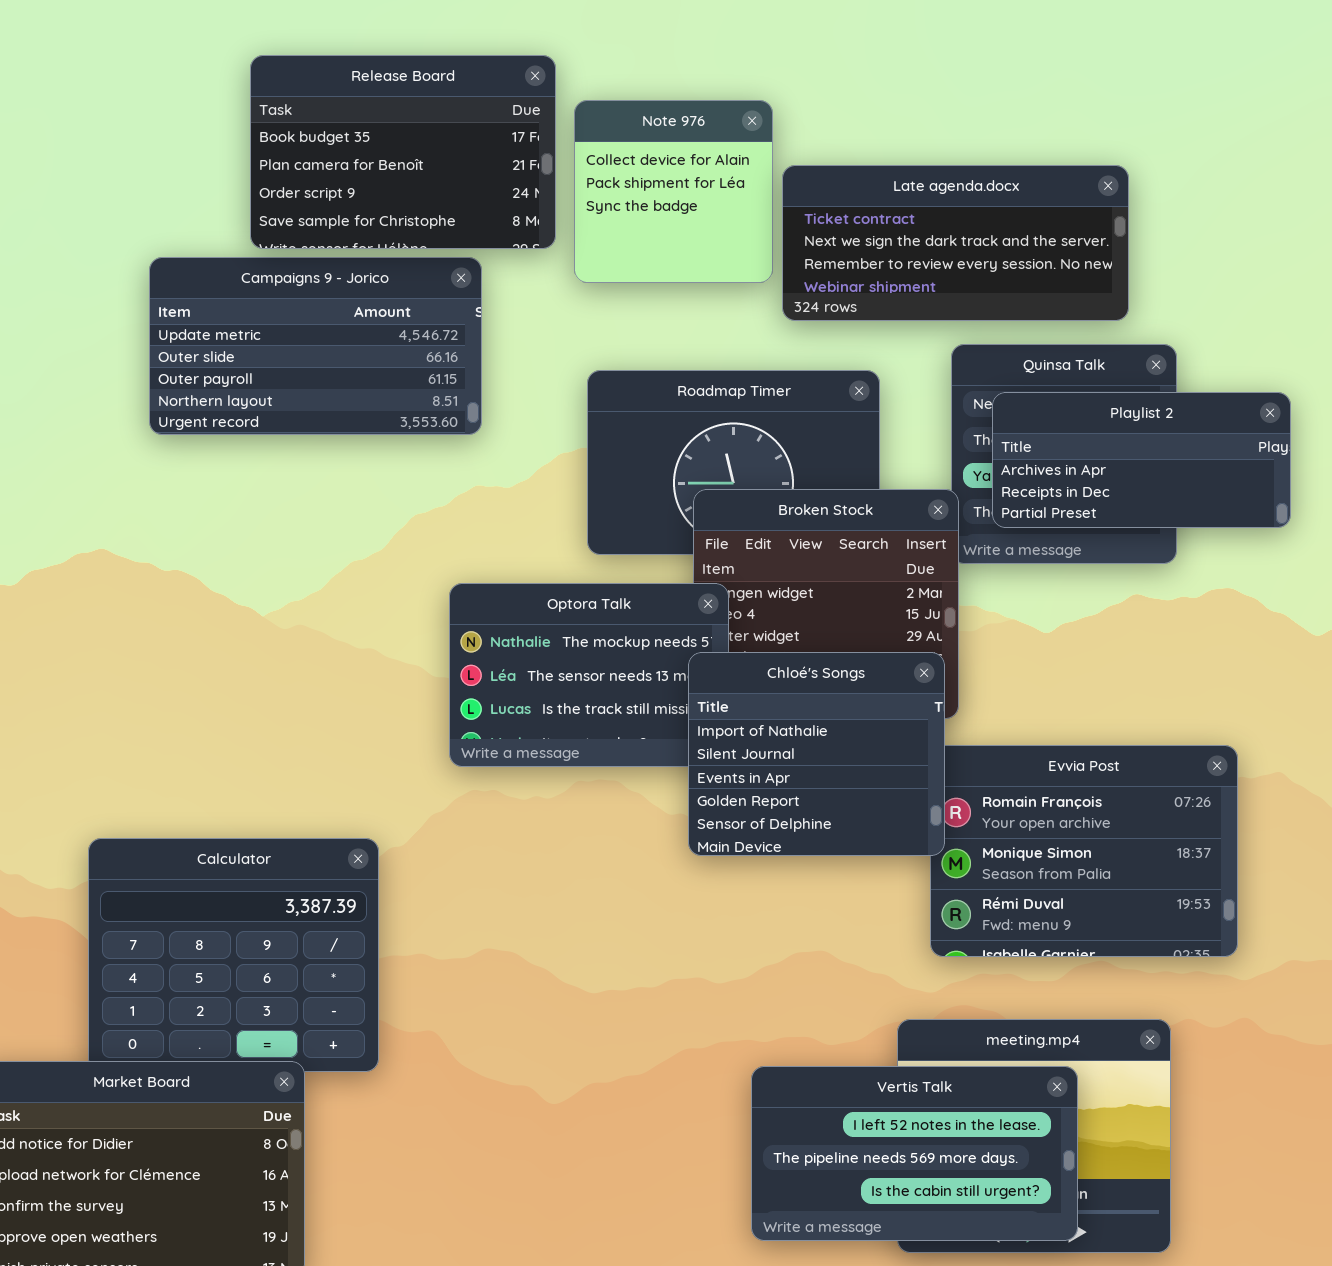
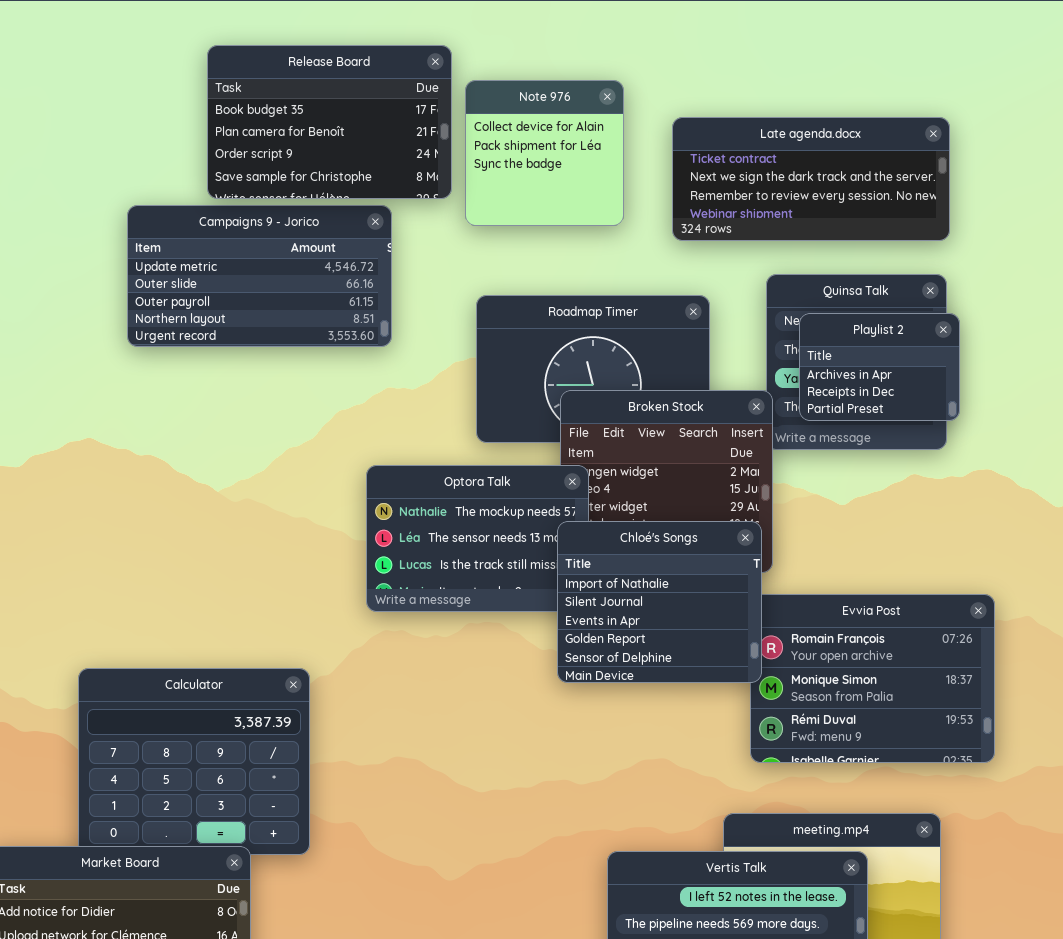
Late agenda.docx: [782,165,1129,321] -> [672,117,950,241], moved
Playlist 2: [992,392,1291,528] -> [799,313,960,421], resized

